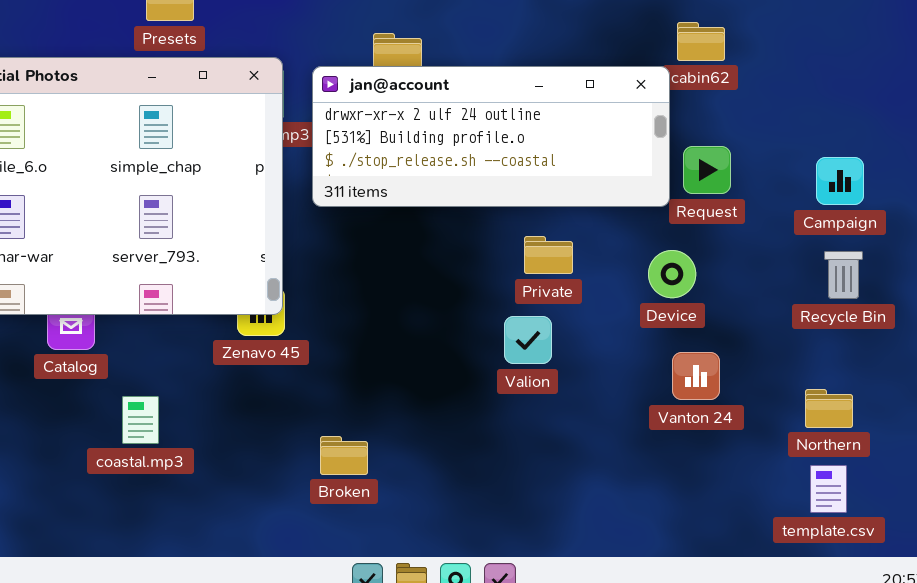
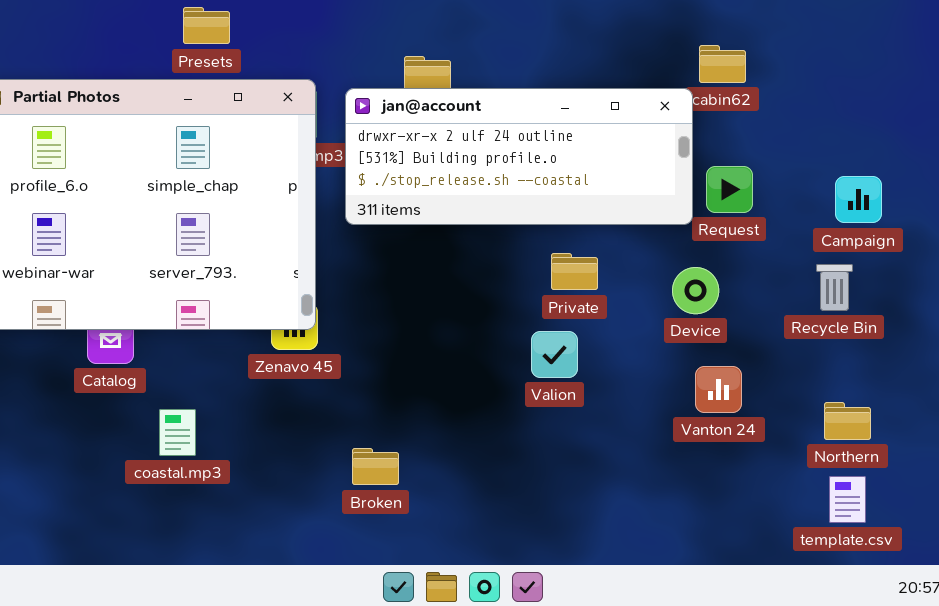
Recycle Bin: [824,251,863,299] -> [816,264,853,311], moved

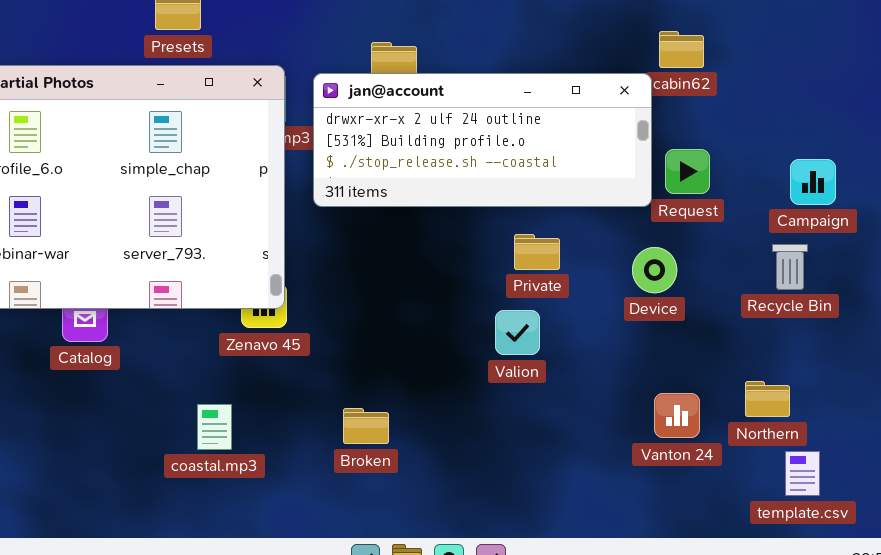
Vanton 24: [695,366,742,413] -> [654,393,700,438], moved
Northern: [824,402,871,440] -> [745,381,790,417], moved
coastal.mp3: [159,409,196,456] -> [197,404,232,450], moved
Broken: [352,448,399,485] -> [343,408,389,444], moved

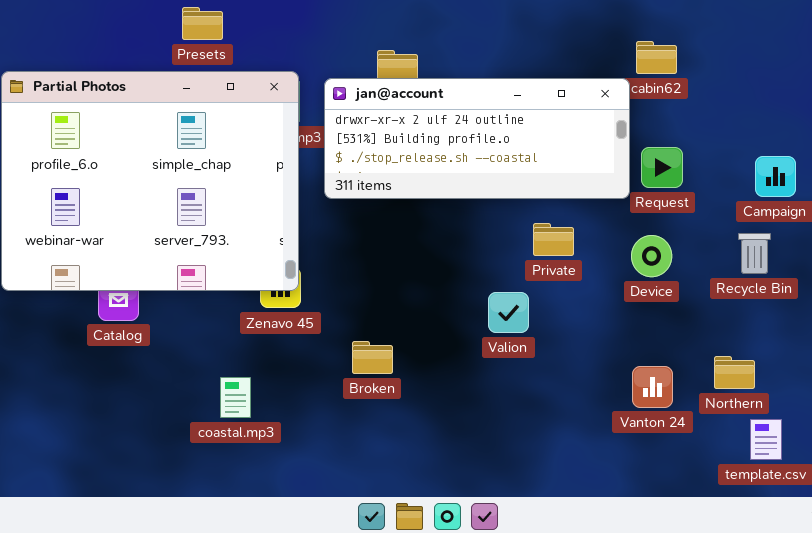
Private: [514,234,560,270] -> [533,223,574,256], moved
Device: [632,247,677,293] -> [631,235,672,277], moved
Broken: [343,408,389,444] -> [352,341,393,374], moved

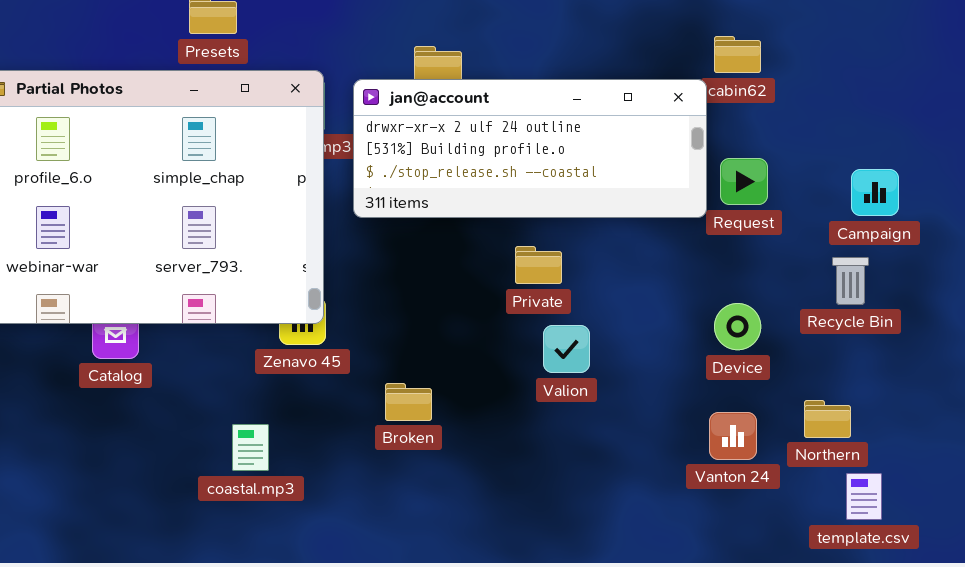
Private: [533,223,574,256] -> [515,246,562,284], moved
Device: [631,235,672,277] -> [714,303,761,350], moved

